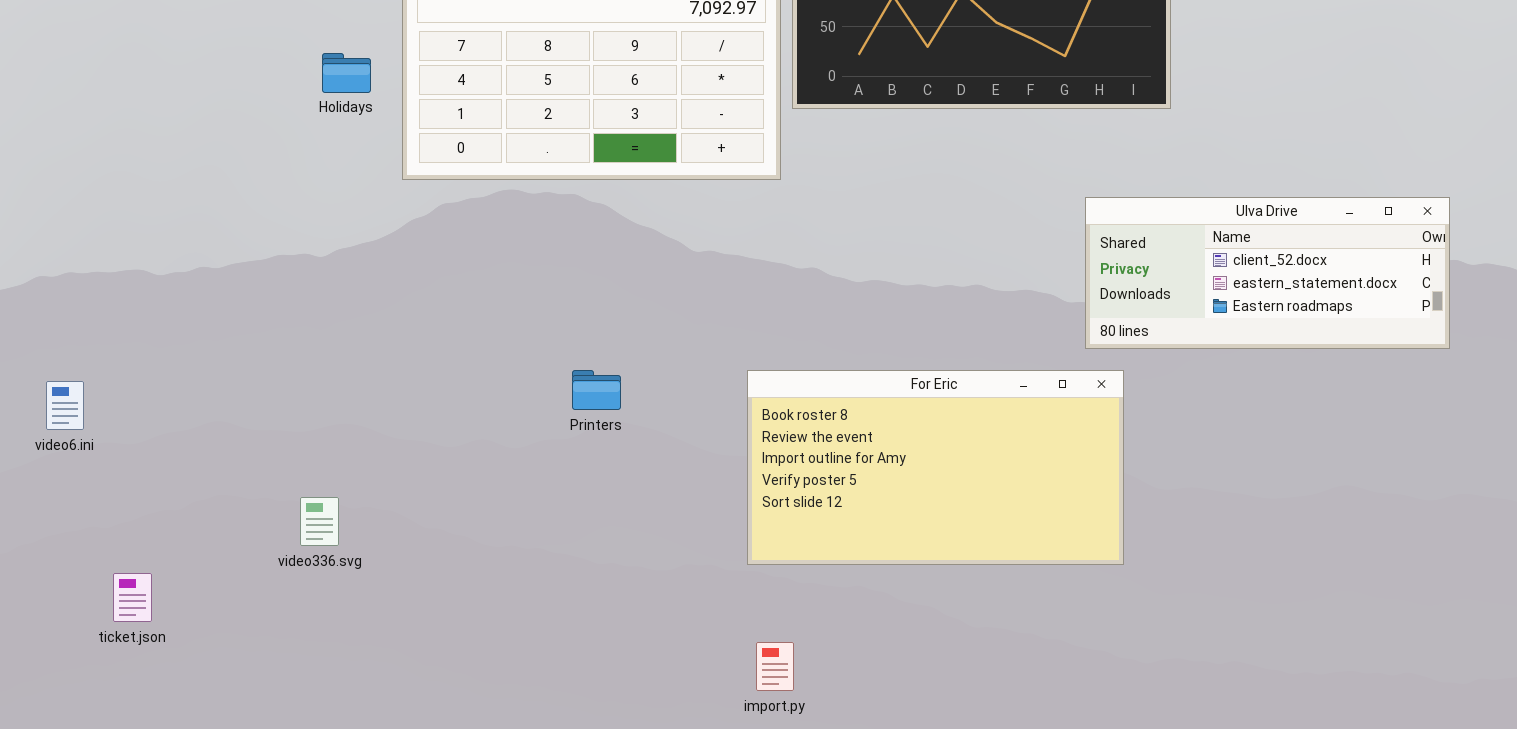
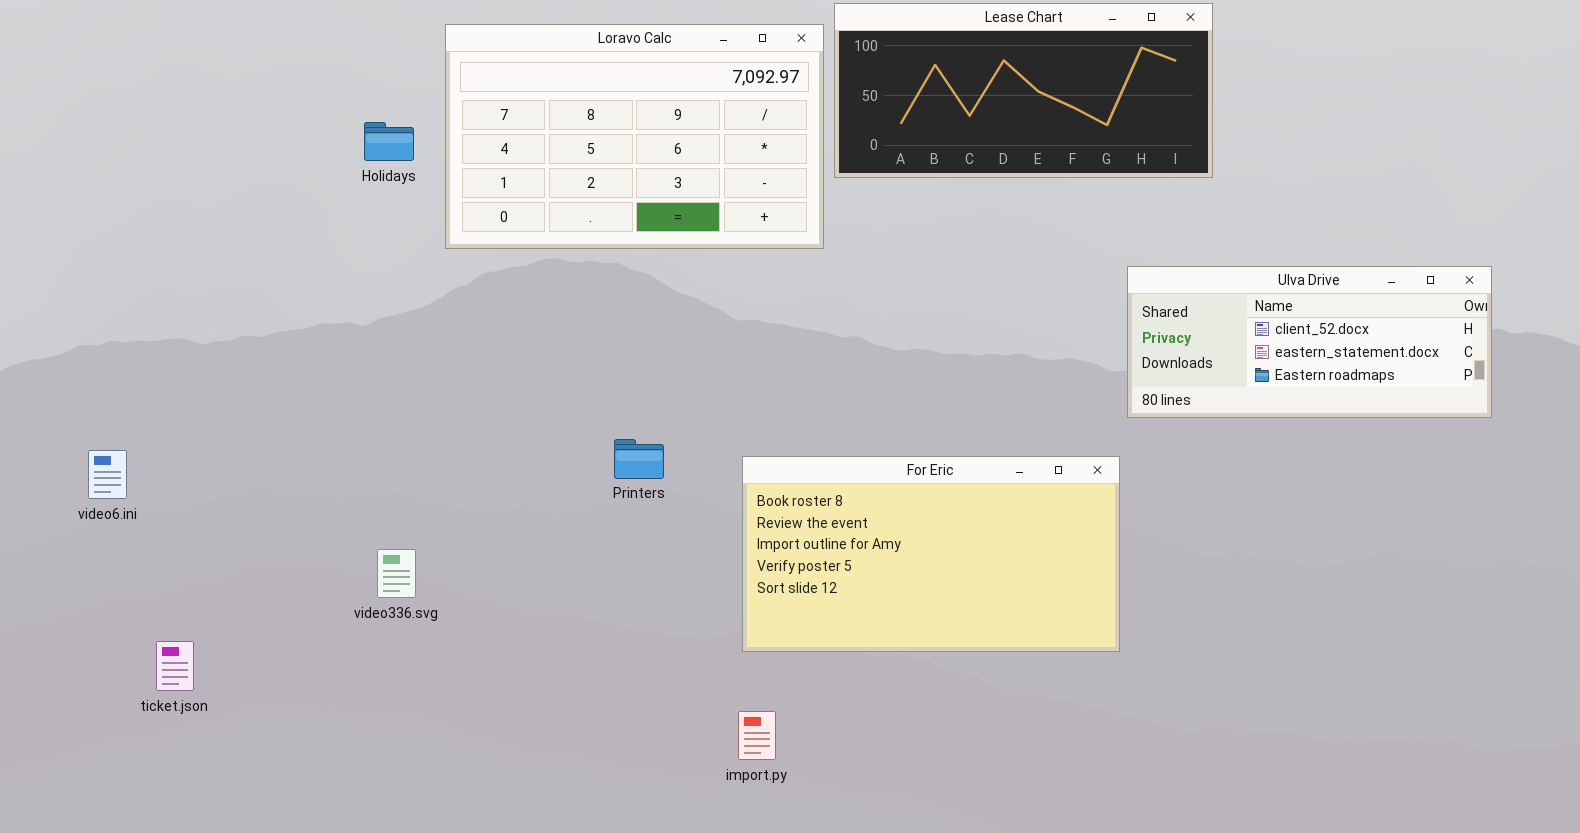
For Eric: [747,370,1124,565] -> [742,456,1120,652], moved
video336.svg: [300,497,339,546] -> [377,549,416,598], moved
import.py: [756,642,794,691] -> [738,711,776,760], moved

